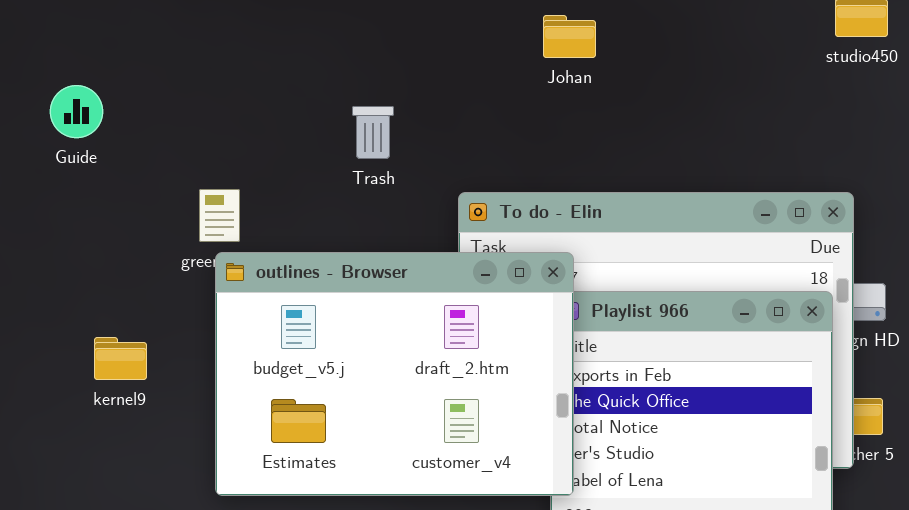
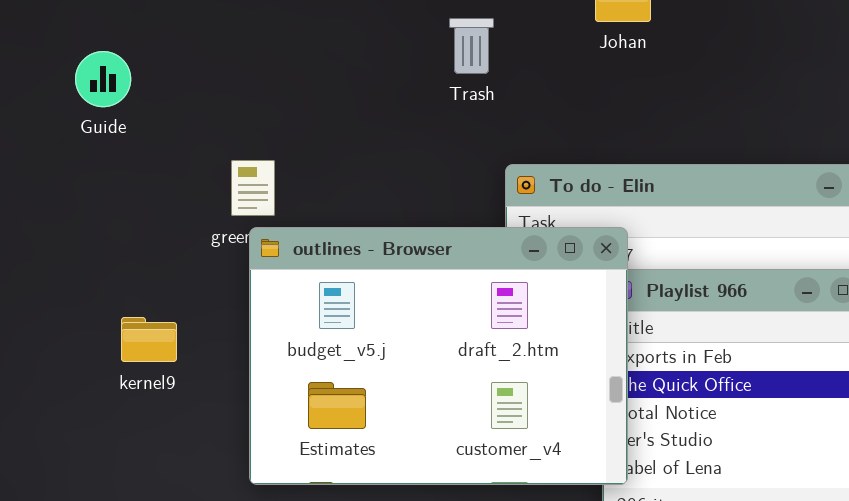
Trash: [352,106,394,159] -> [449,18,494,74], moved

